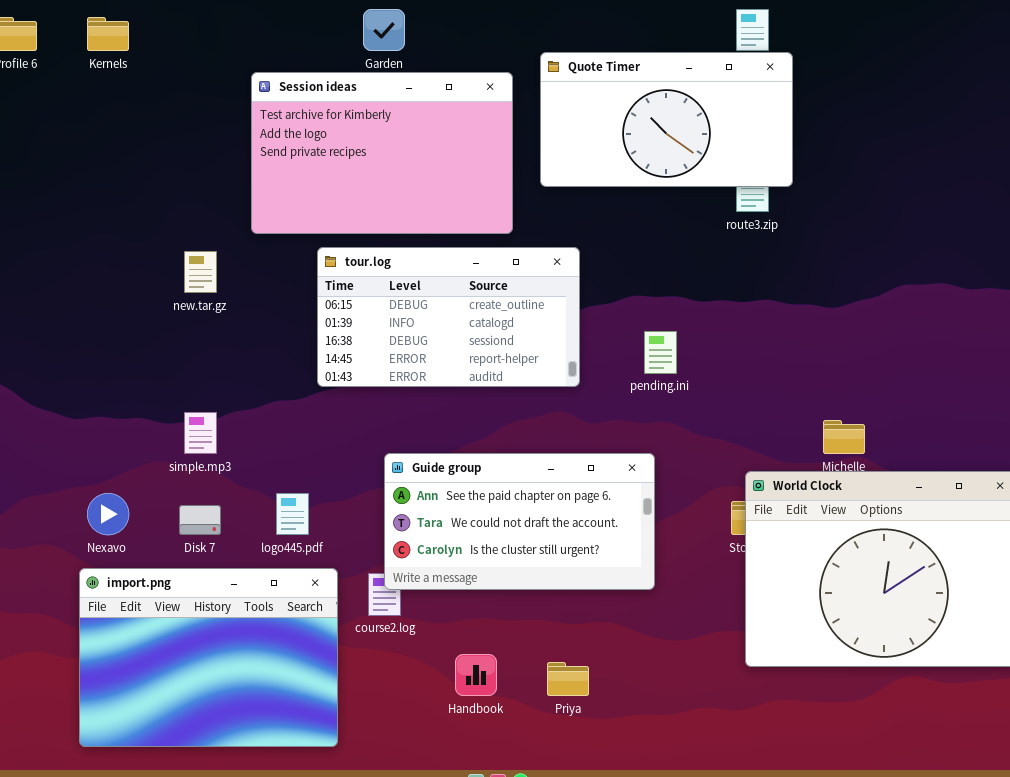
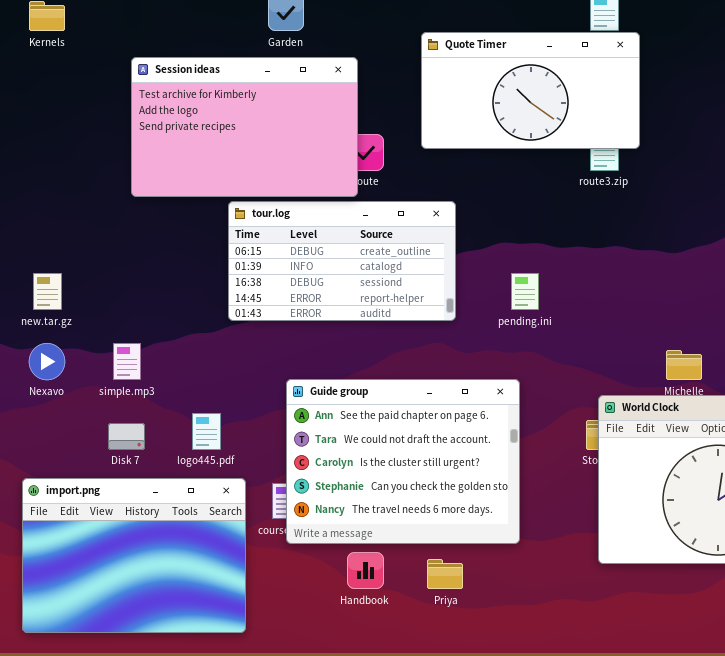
Session ideas: [251,72,513,234] -> [131,57,358,197], moved
new.tar.gz: [184,251,217,293] -> [33,273,62,310], moved
Guide group: [384,453,655,590] -> [286,379,520,544], resized
Nexavo: [87,493,129,535] -> [29,343,65,380], moved

